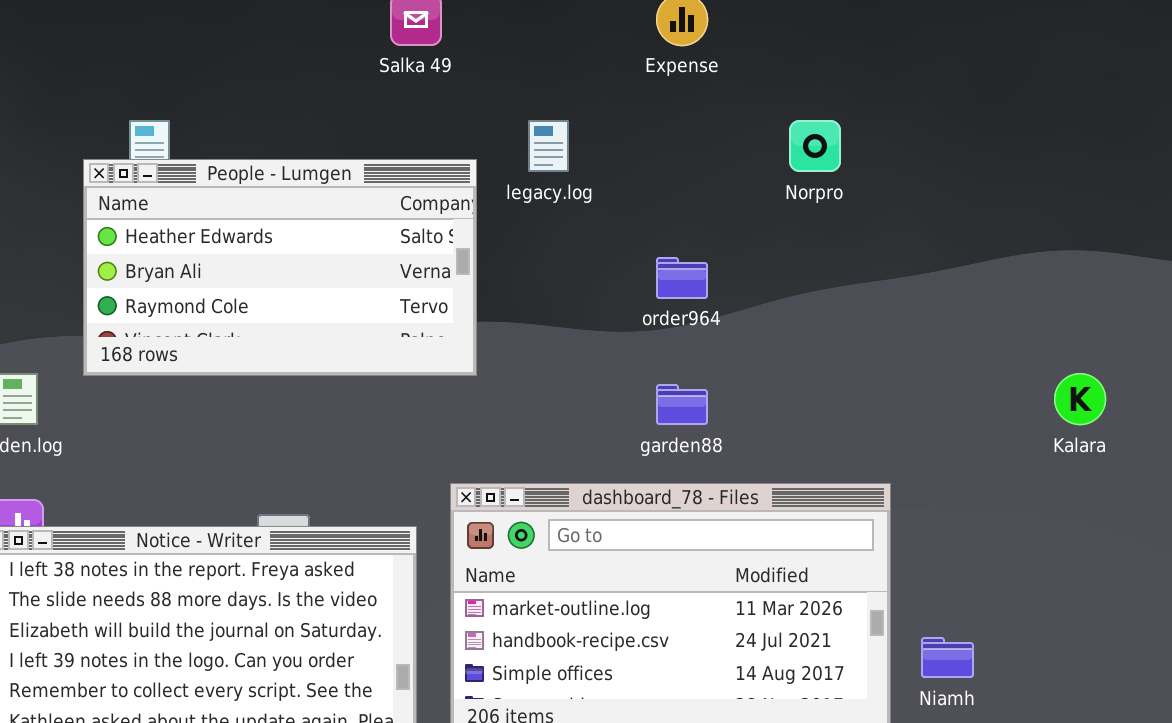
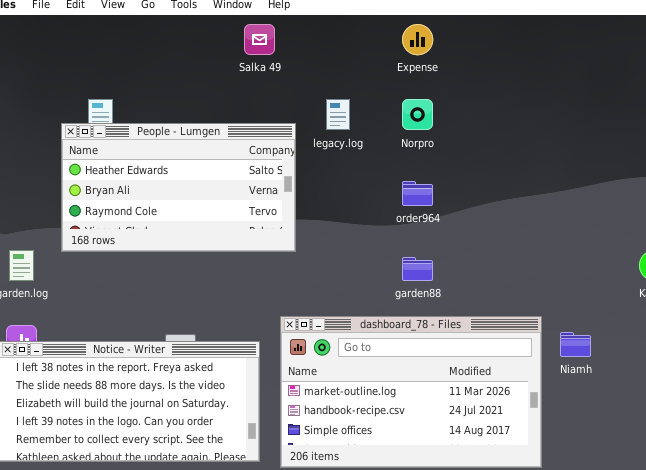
Norpro: [789,120,841,172] -> [402,99,433,130], moved
Niamh: [921,637,974,678] -> [560,332,591,357], moved

